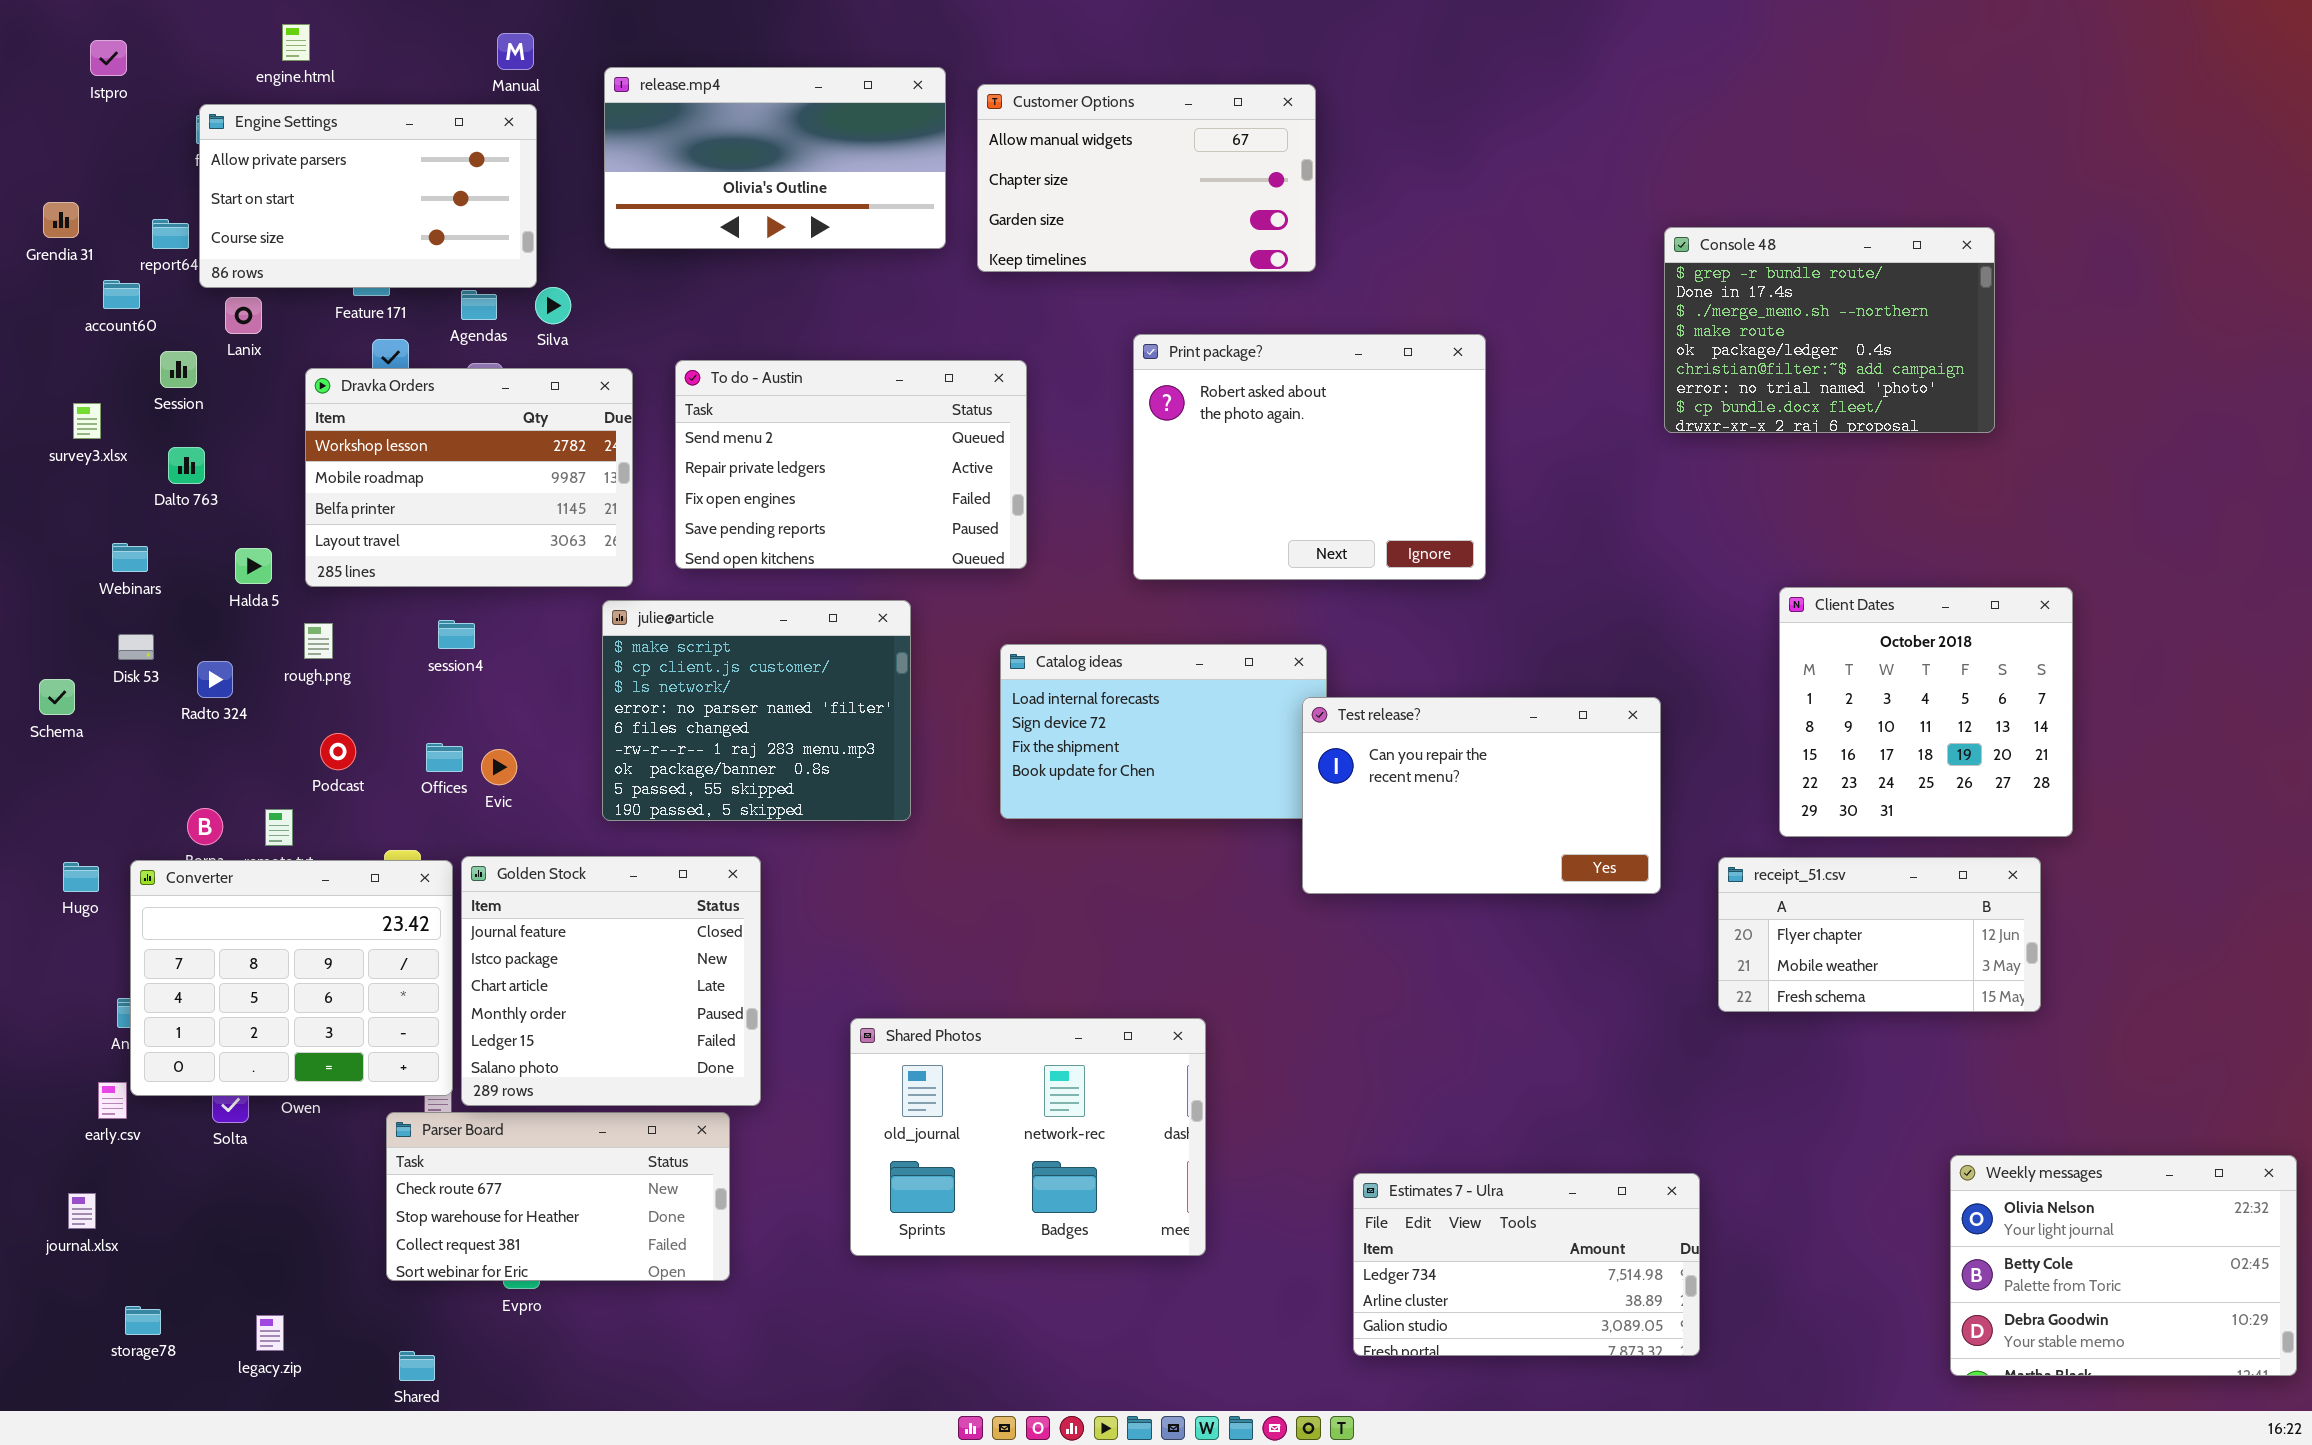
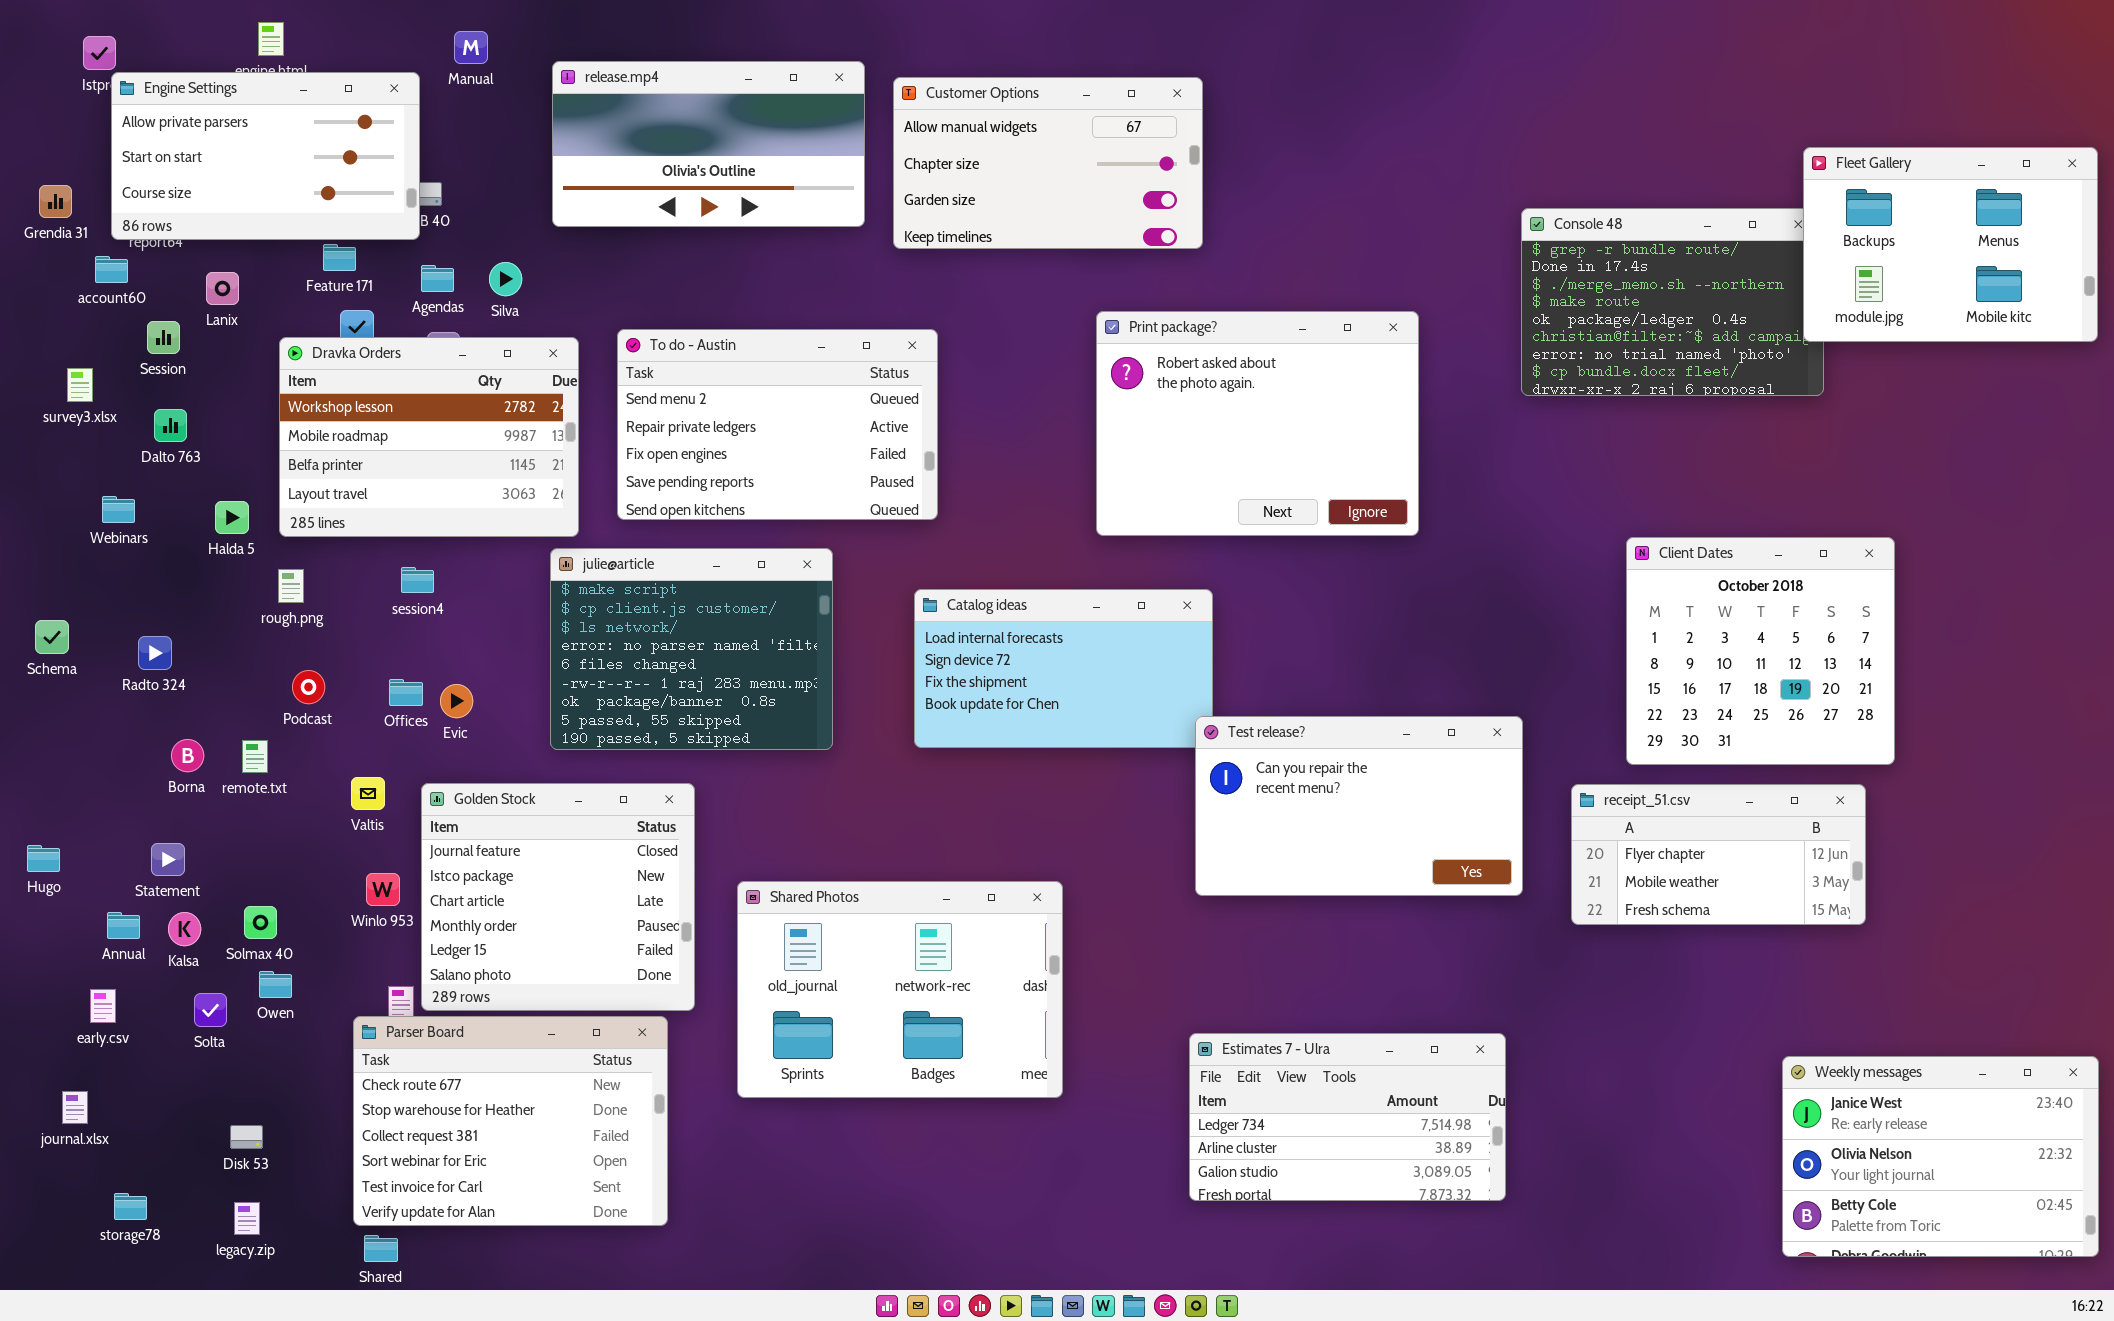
Engine Settings: [199,104,537,288] -> [111,72,420,240], moved
Fleet Gallery: none -> [1803,147,2098,342], opened
Print package?: [1133,334,1486,580] -> [1096,311,1419,536], moved
Disk 53: [118,634,154,660] -> [230,1125,263,1149], moved
Radto 324: [197,661,233,698] -> [138,636,172,670], moved
Test release?: [1302,697,1661,894] -> [1195,716,1523,896], moved
Converter: [130,860,453,1096] -> none, closed
Hugo: [63,862,99,892] -> [27,845,60,872], moved
Shared Photos: [850,1018,1206,1256] -> [737,881,1063,1098], moved
Parser Board: [386,1112,730,1281] -> [353,1016,668,1226], resized
Weekly messages: [1950,1155,2297,1376] -> [1782,1056,2099,1257], scrolled up 1 row
Estimates 7 - Ulra: [1353,1173,1700,1356] -> [1189,1033,1506,1201], moved

